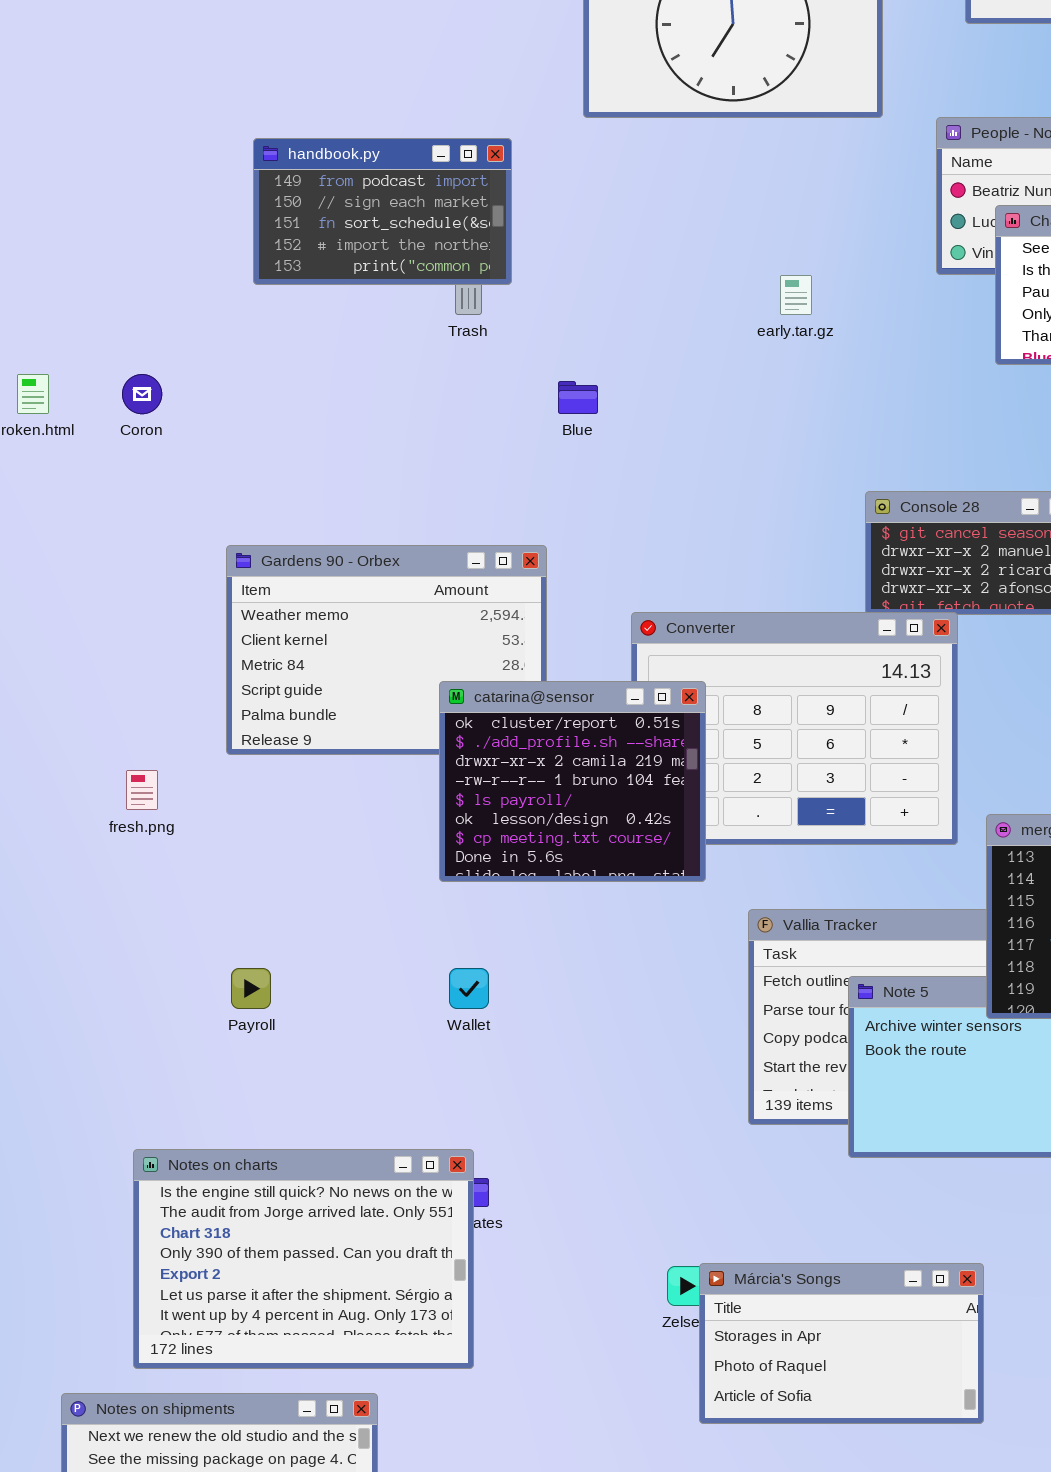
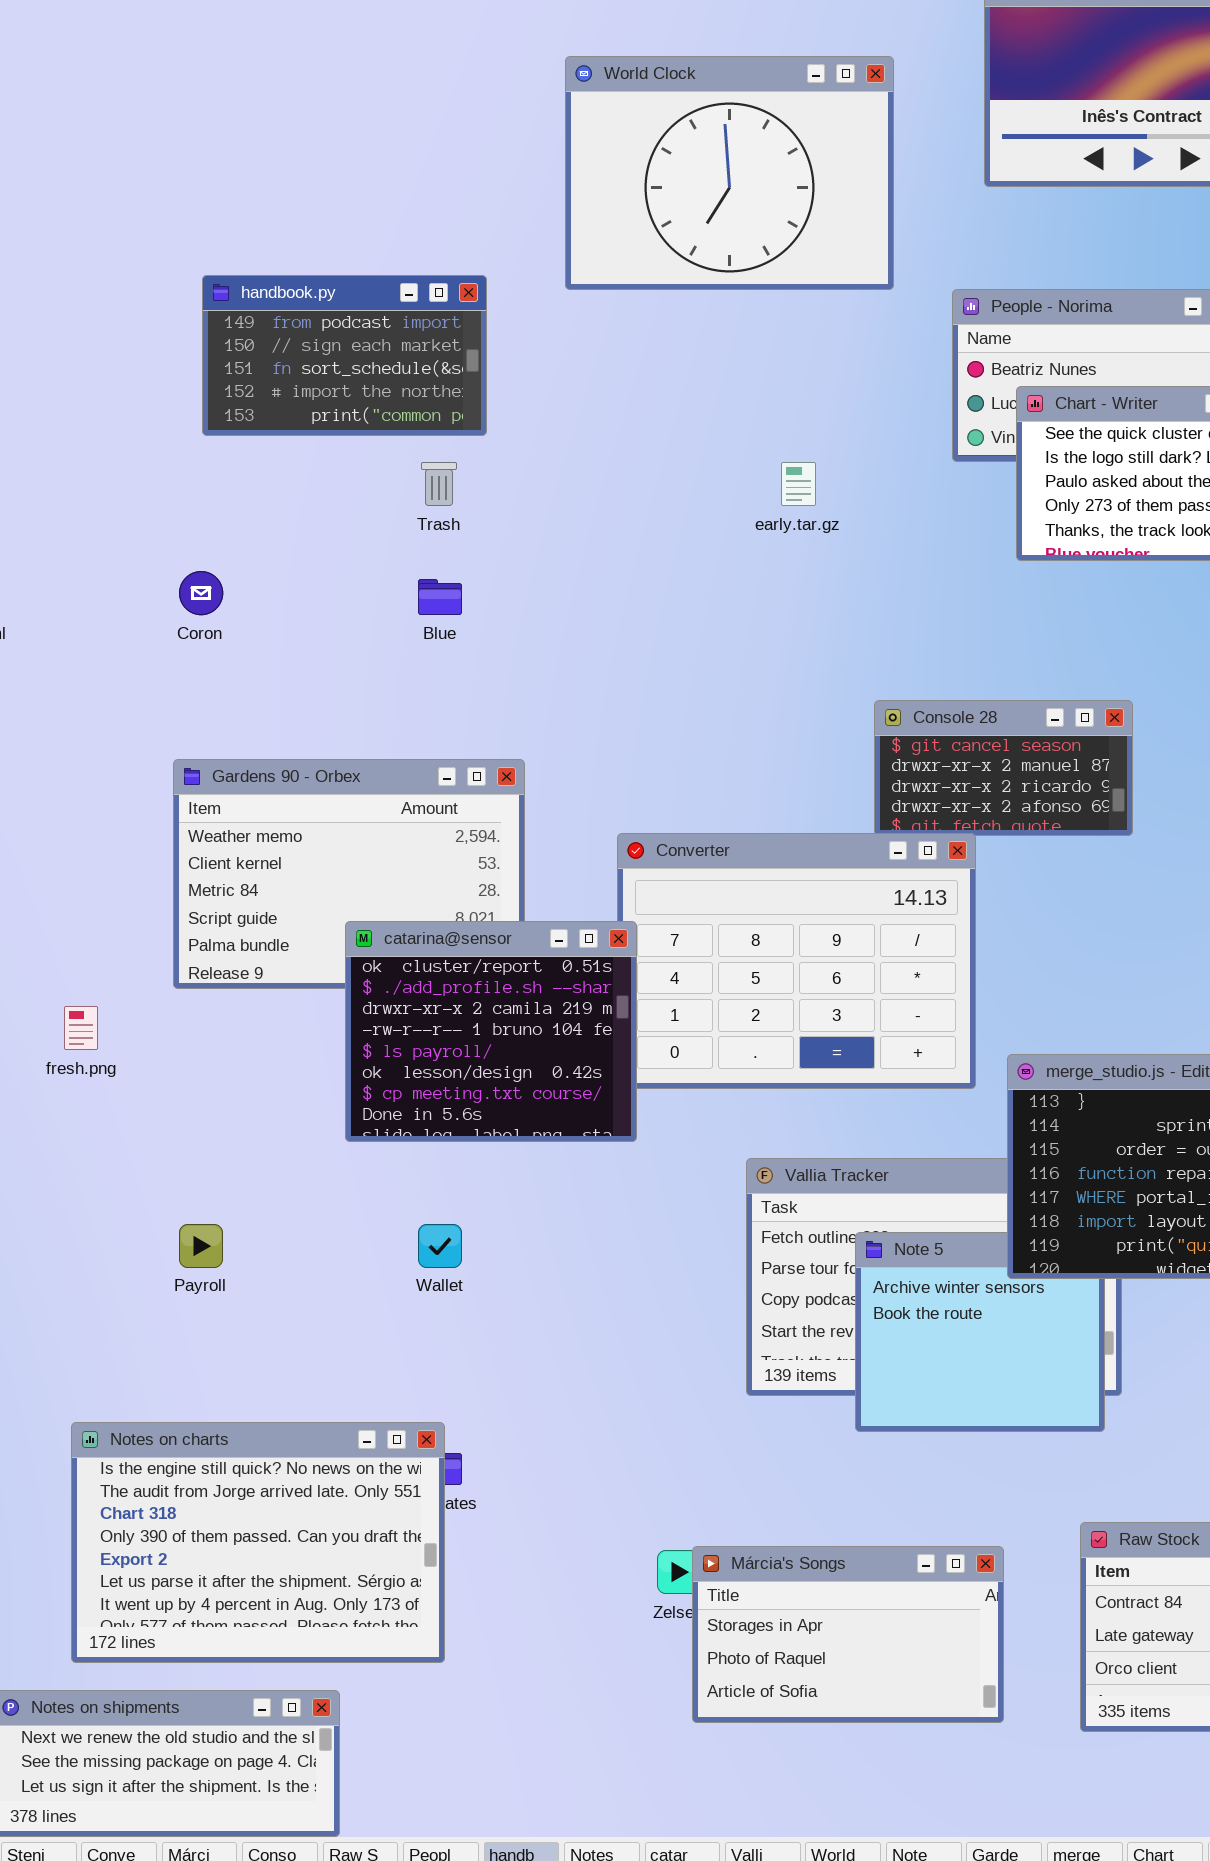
handbook.py: [253,138,512,285] -> [202,275,487,436], moved
Coron: [122,374,162,414] -> [179,571,223,615], moved
Blue: [558,381,598,414] -> [418,579,462,615], moved
catarina@sensor: [439,681,706,882] -> [345,921,637,1142], moved

